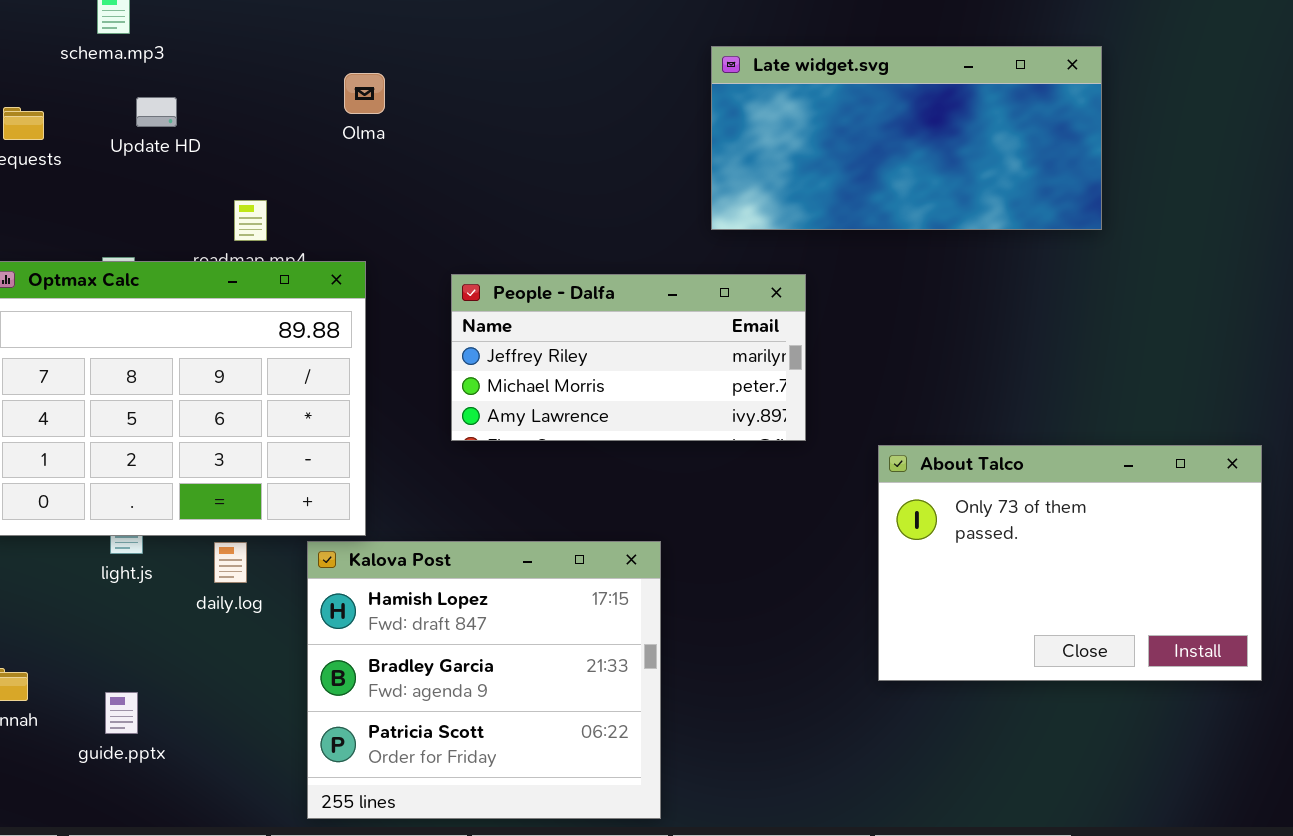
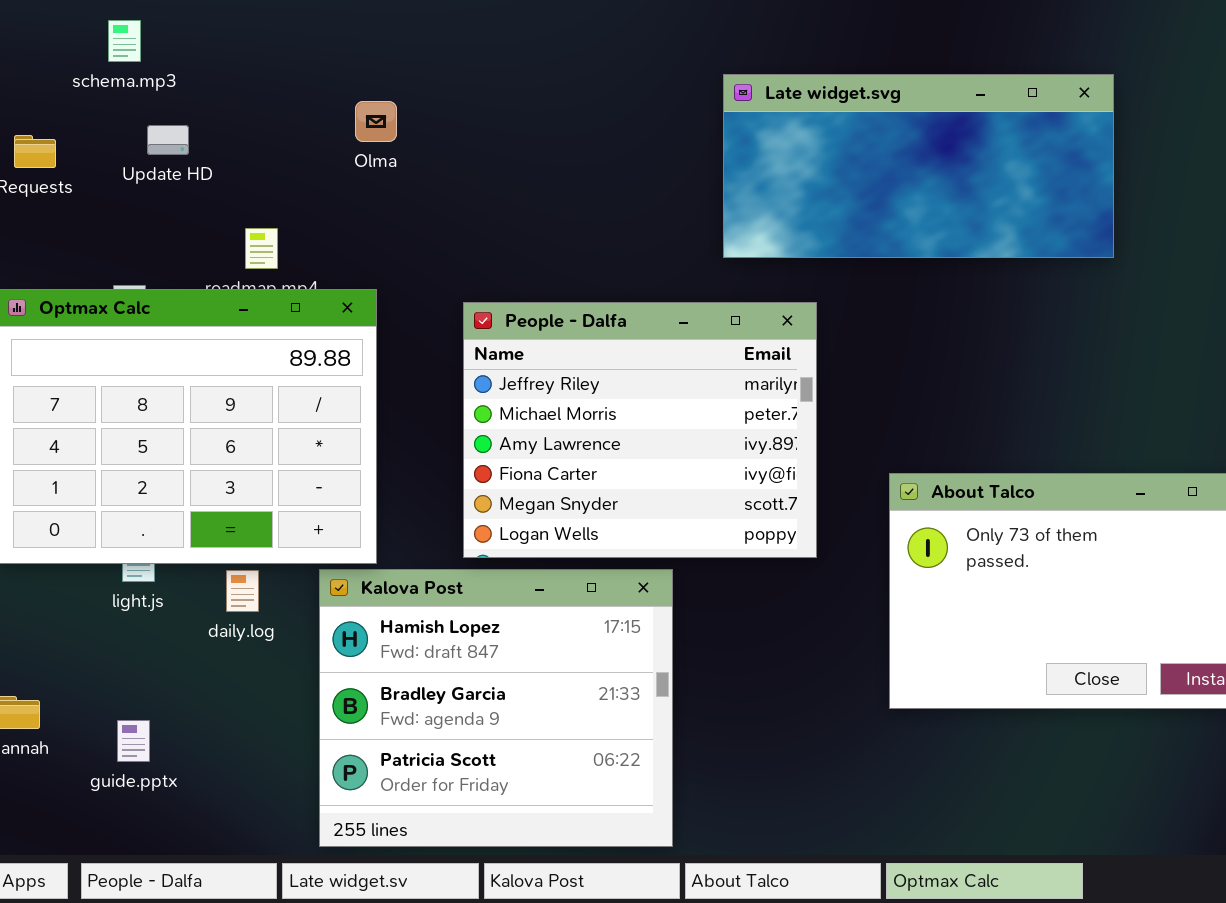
People - Dalfa: [451,274,806,441] -> [463,302,817,558], resized

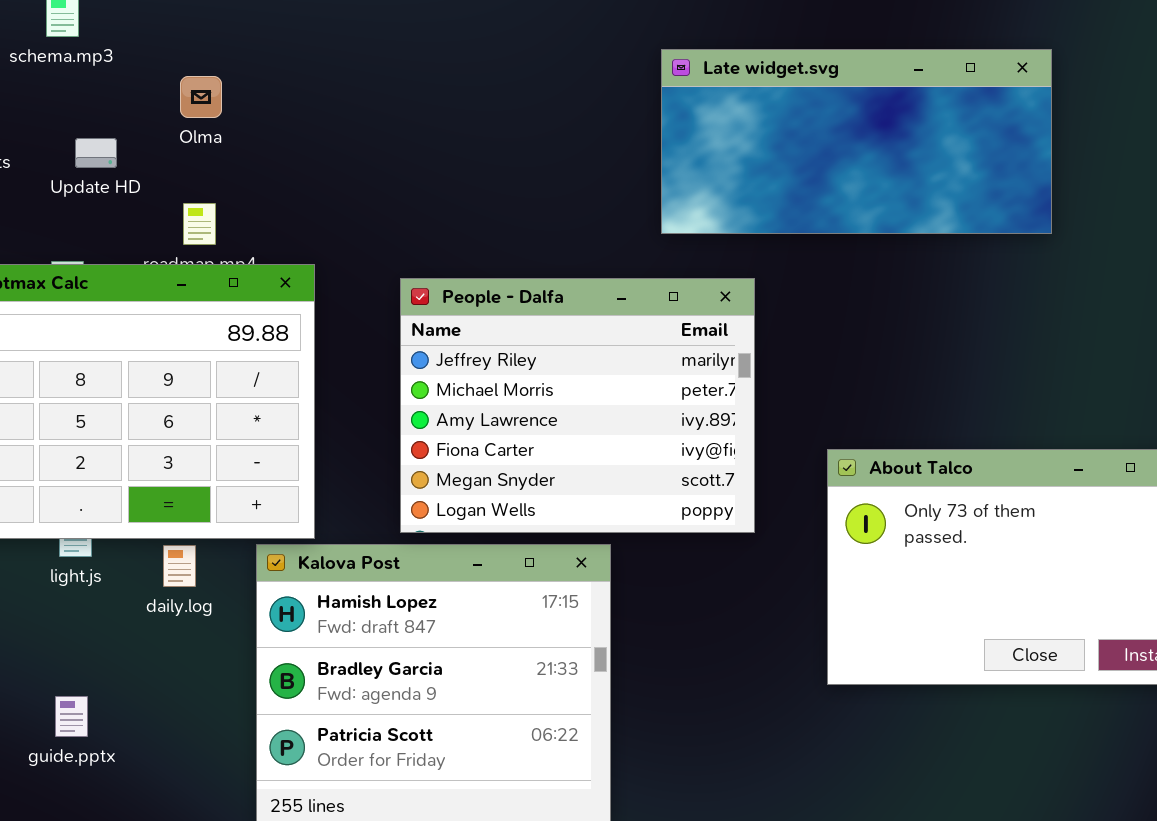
Olma: [355,101,397,142] -> [180,76,222,118], moved
Update HD: [147,125,189,155] -> [75,138,117,168], moved

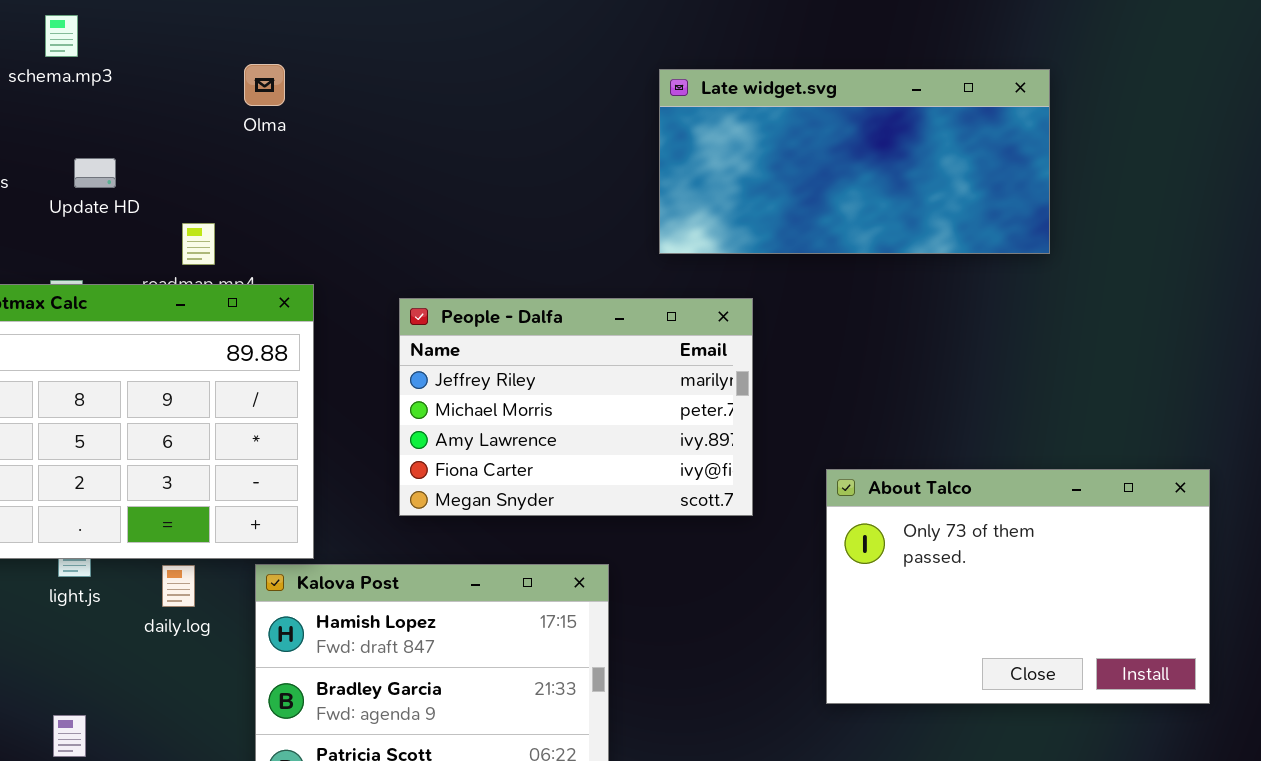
Olma: [180,76,222,118] -> [244,64,285,106], moved
People - Dalfa: [400,278,755,533] -> [399,298,753,516], resized

